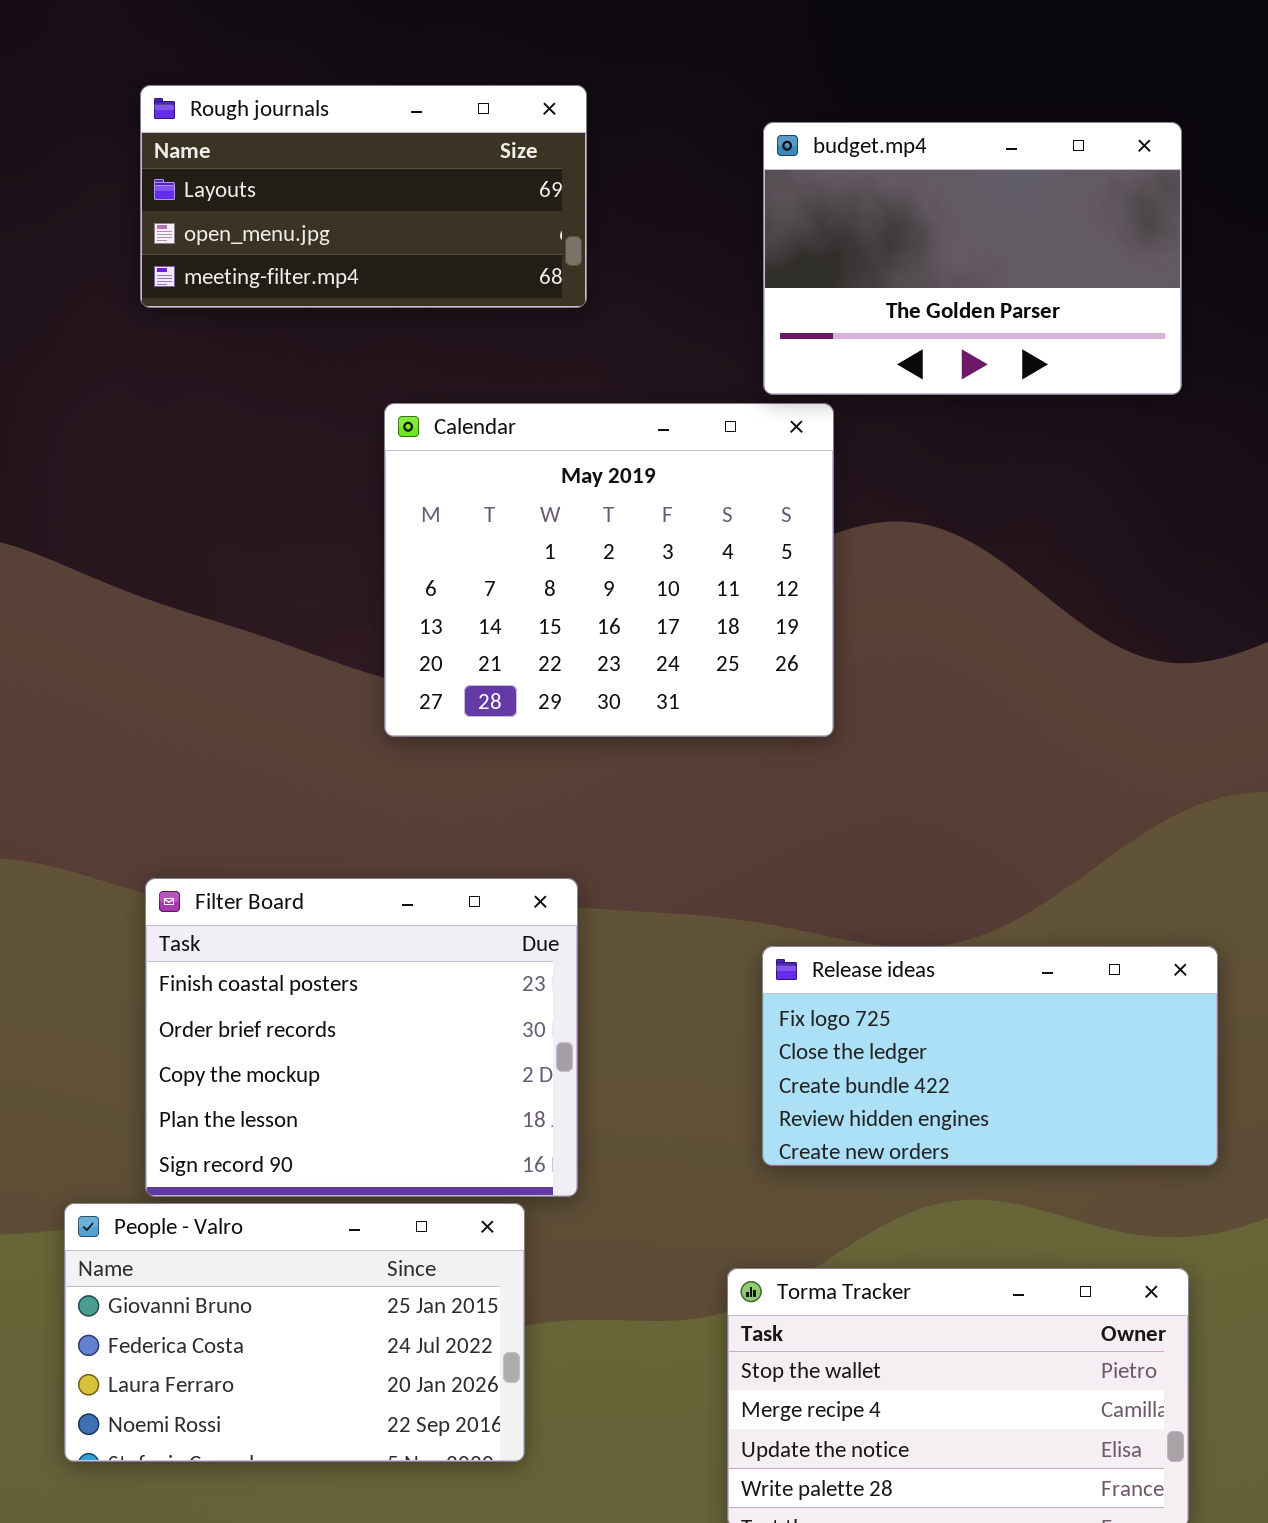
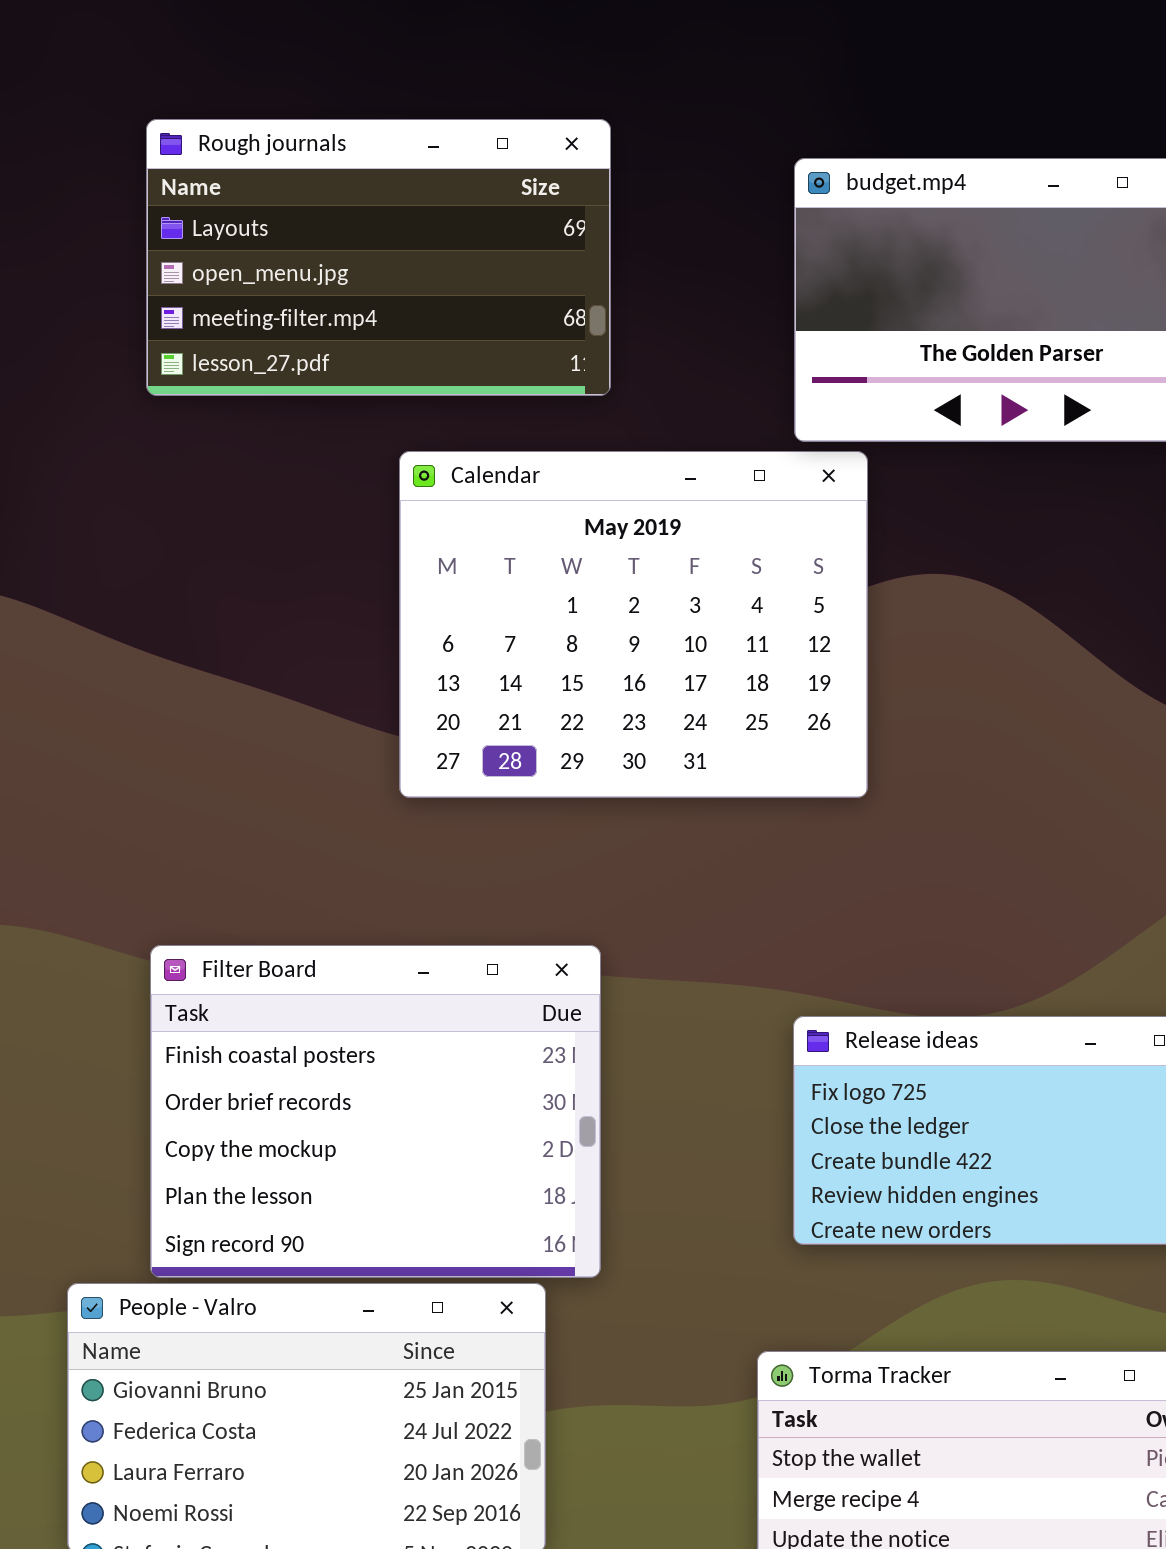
Rough journals: [140,85,587,308] -> [146,119,611,396], resized

